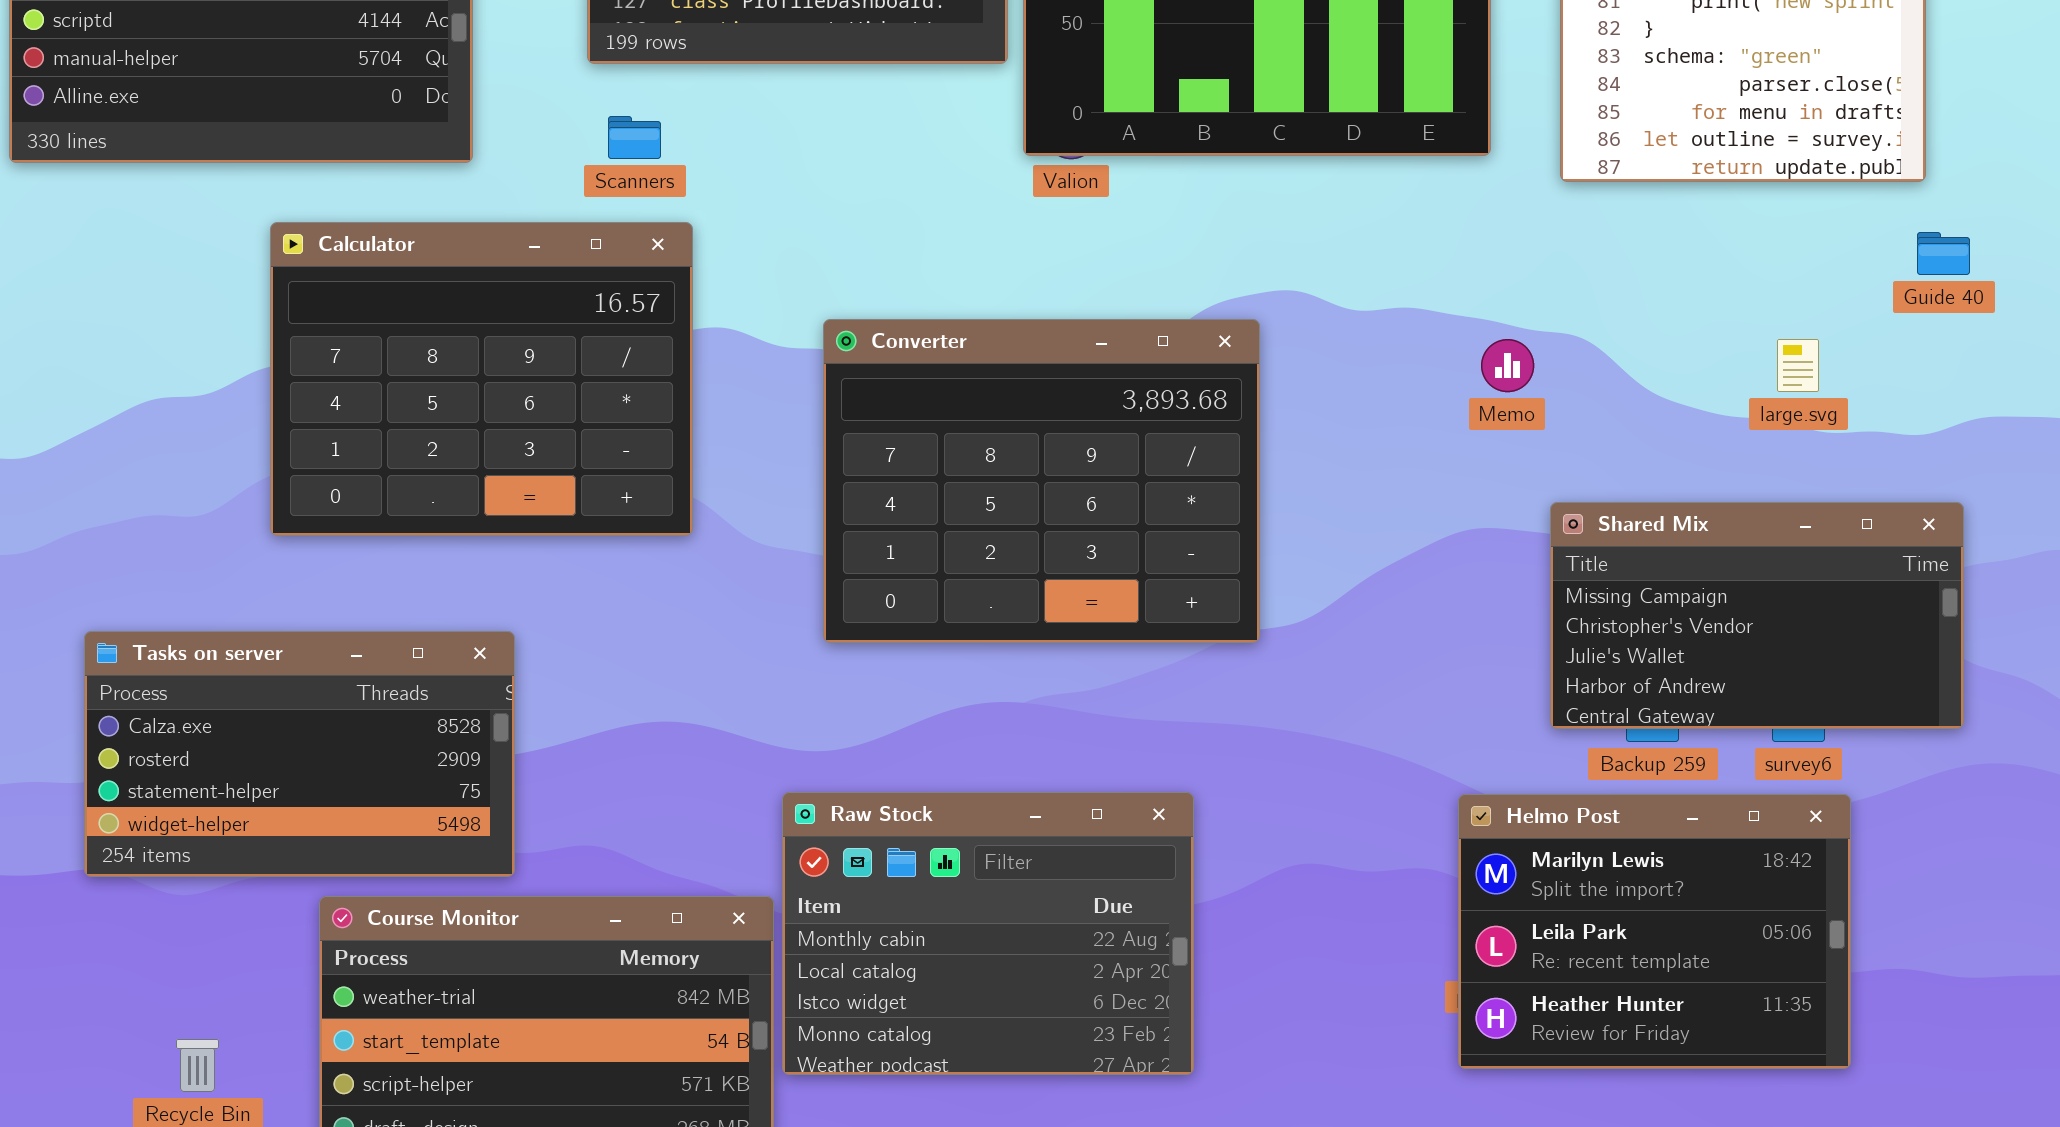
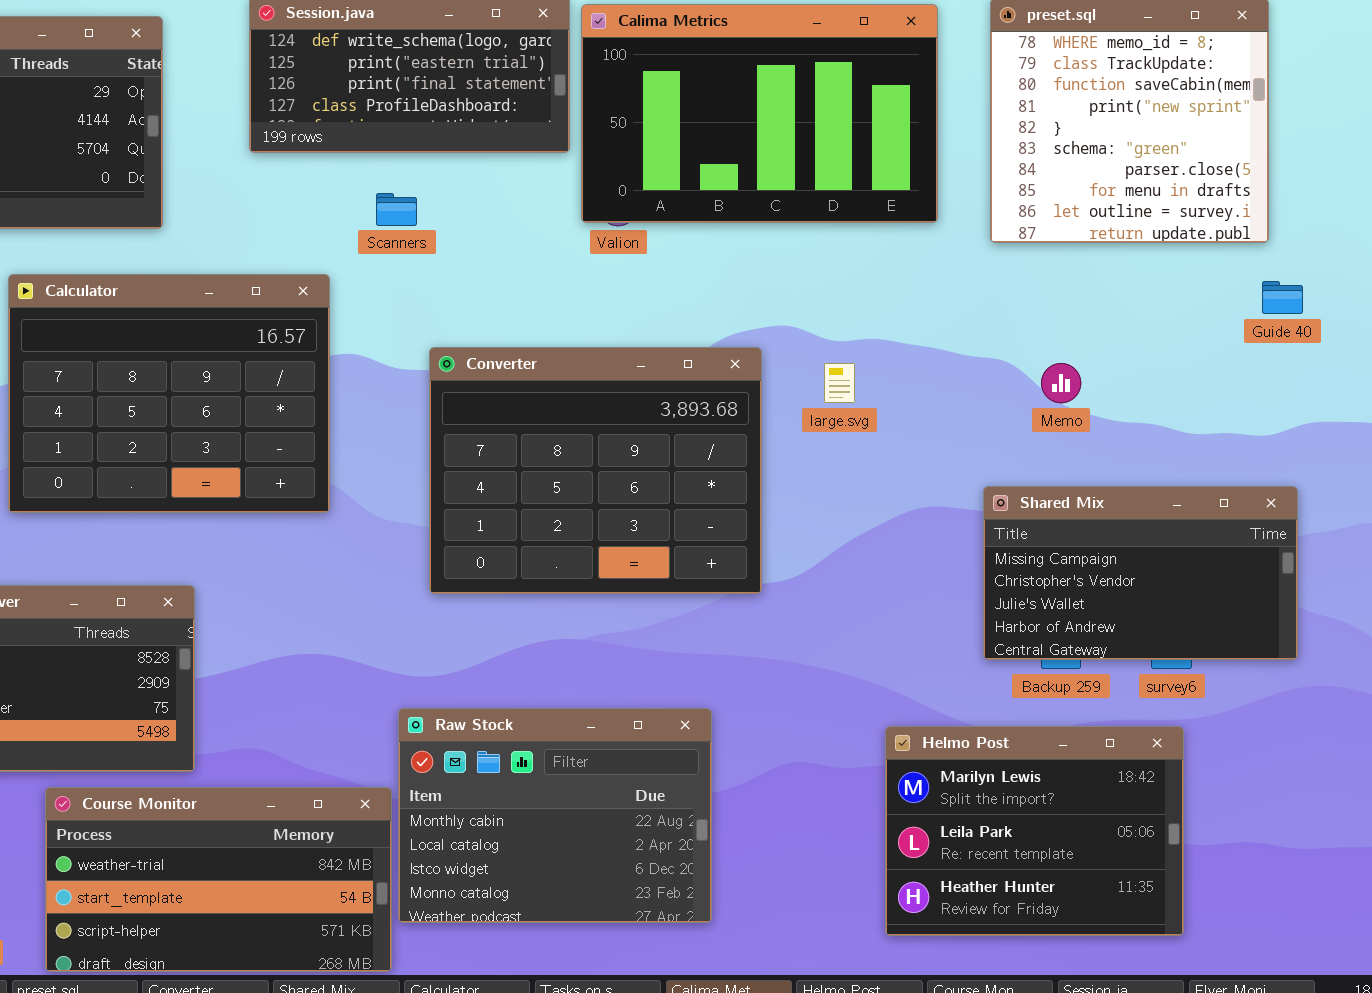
Scanners: [608,116,661,159] -> [376,193,417,226], moved
Memo: [1481,339,1534,392] -> [1041,363,1081,403], moved
large.svg: [1777,339,1819,392] -> [824,363,855,403], moved
Helmo Post: [1458,794,1851,1069] -> [885,726,1184,936], moved

